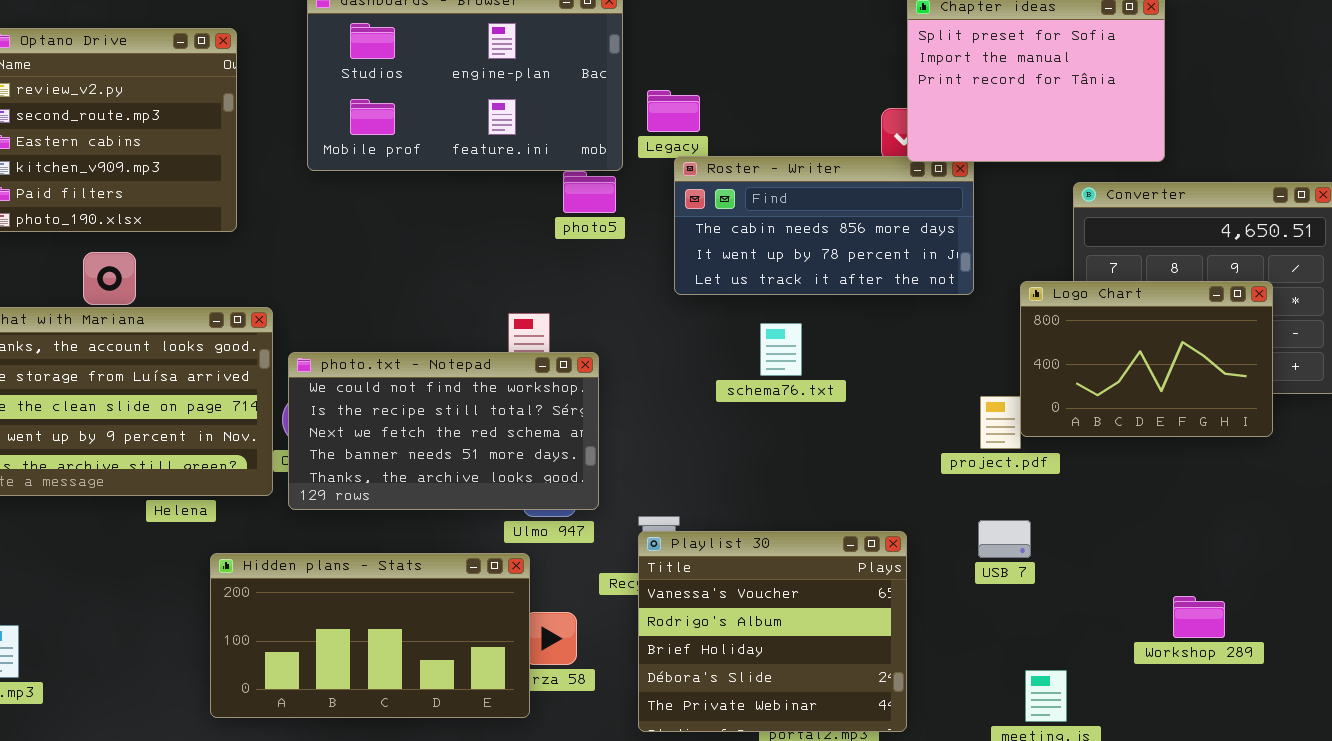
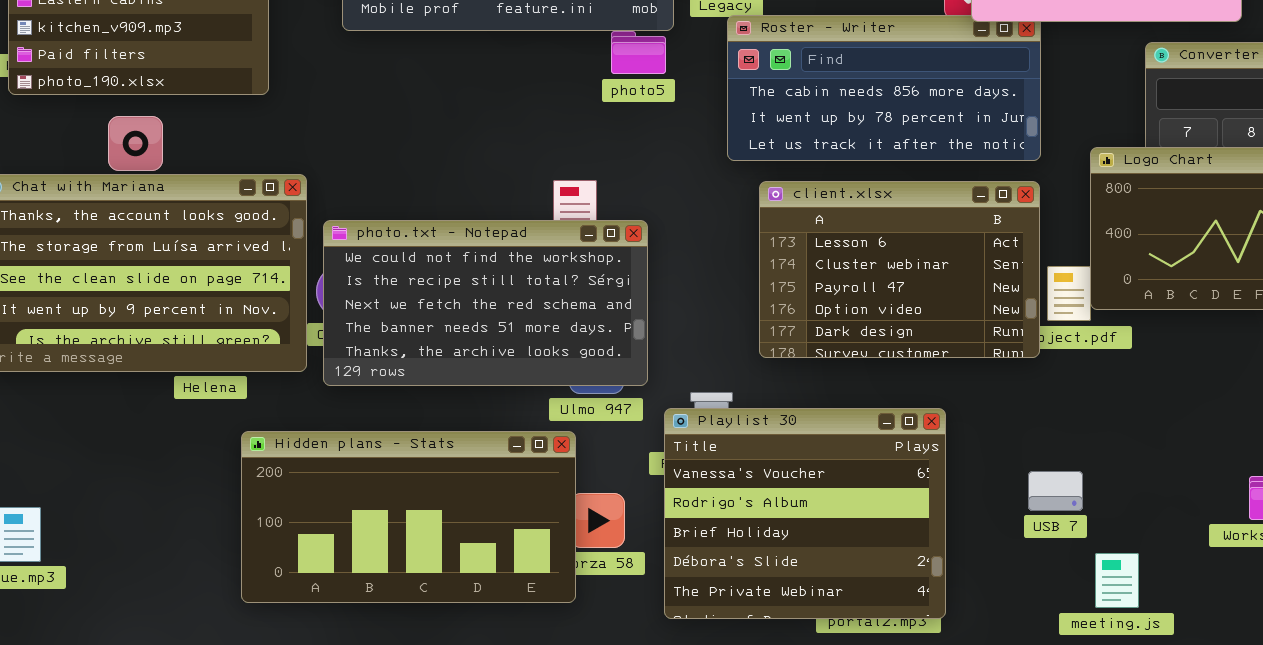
client.xlsx: none -> [759,181,1040,358], opened
USB 7: [978,520,1031,558] -> [1028,471,1083,511], moved
Playlist 30: [638,531,907,732] -> [664,408,946,619], moved

